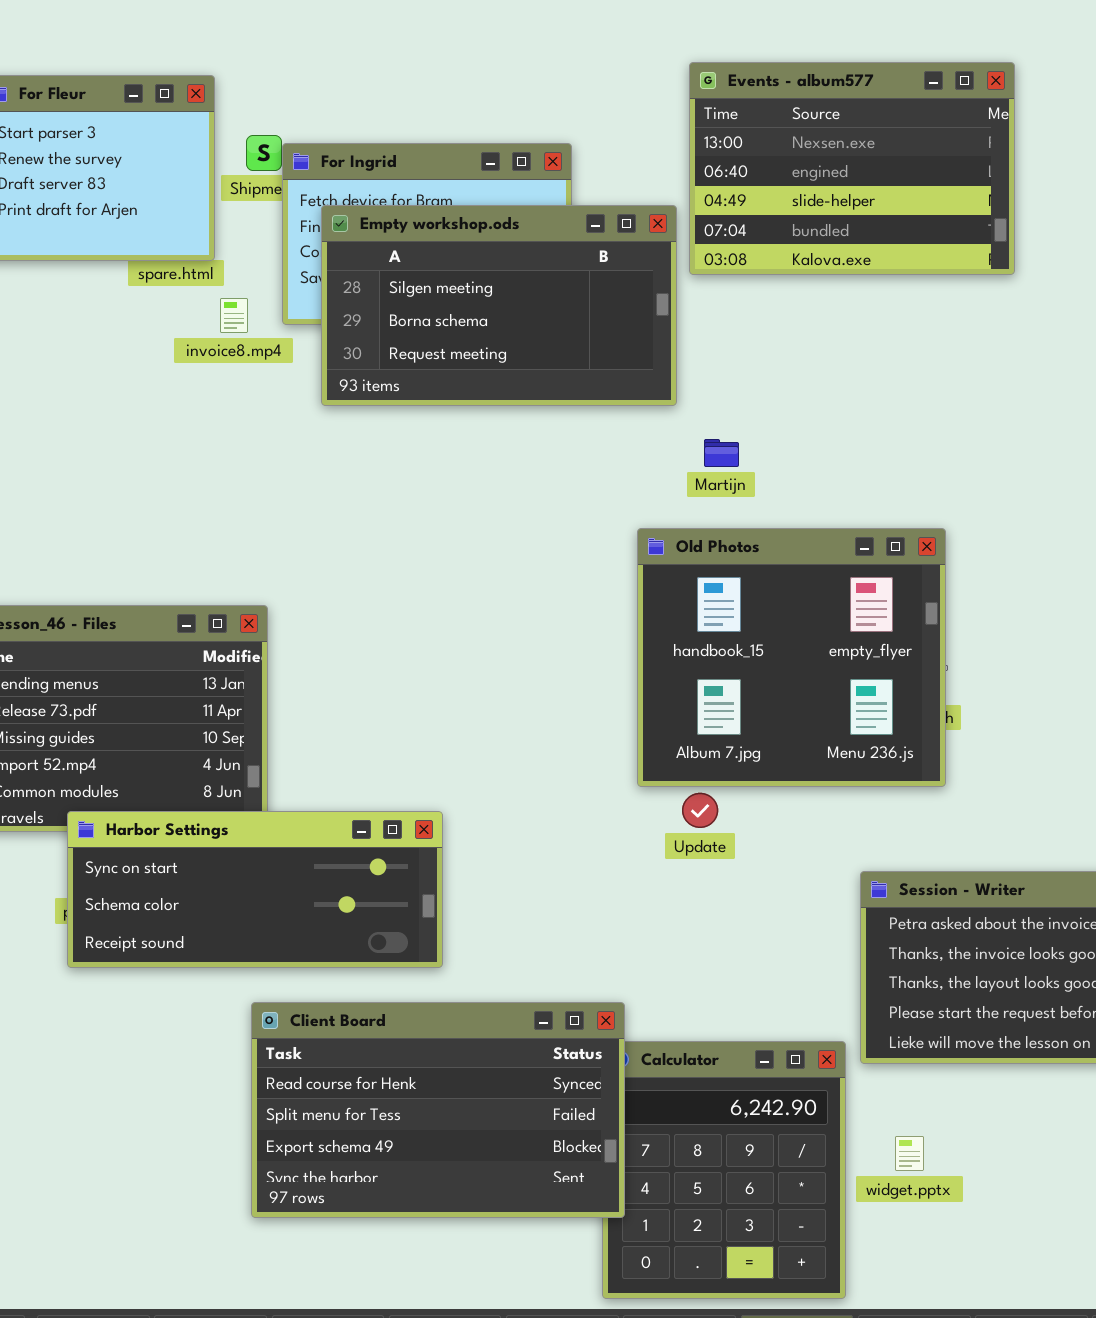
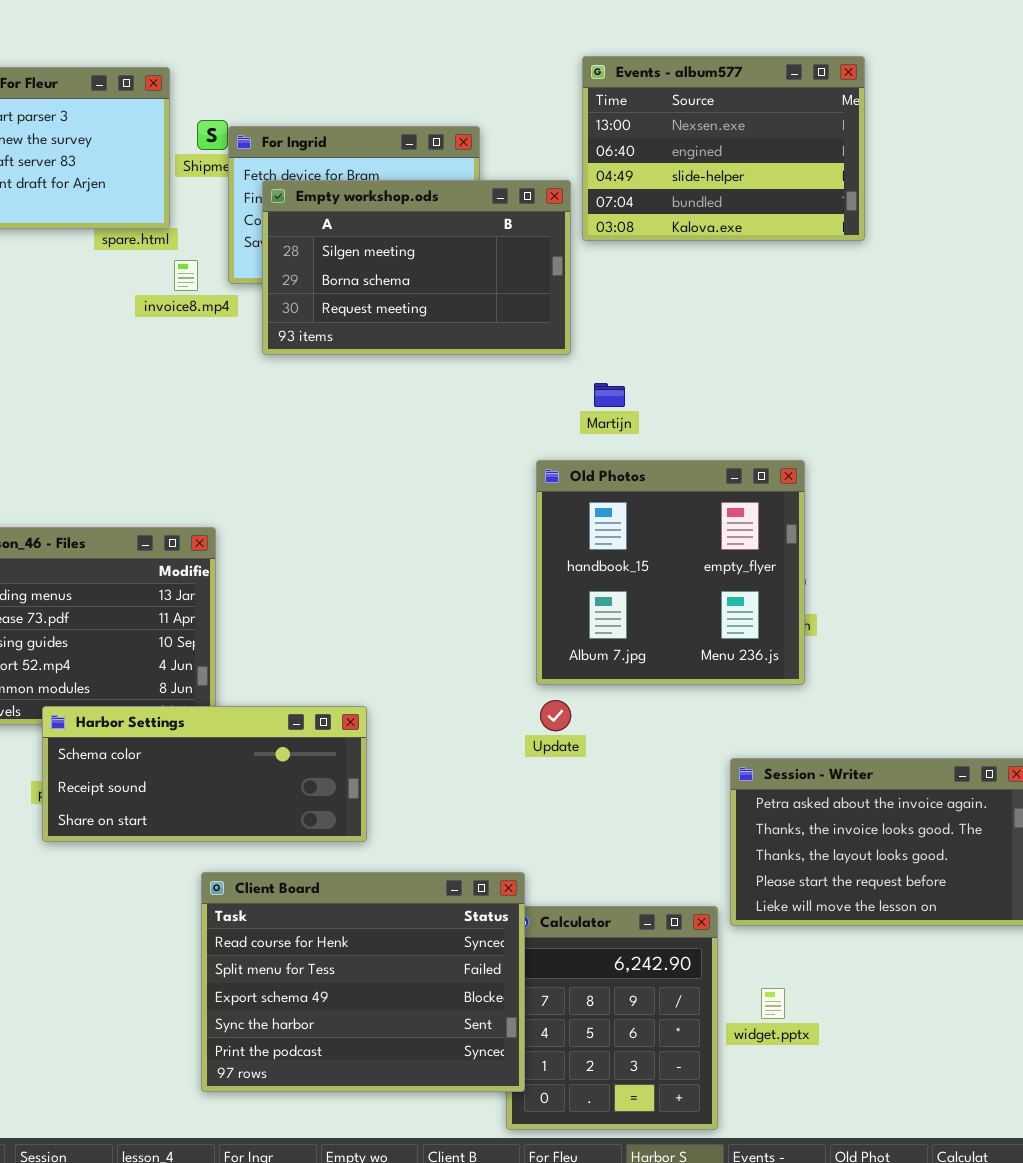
Update: [682,793,718,828] -> [540,700,571,731], moved
Harbor Settings: [67,811,443,968] -> [42,706,367,842], scrolled down 1 row
Client Board: [251,1002,625,1218] -> [201,872,525,1092], resized

